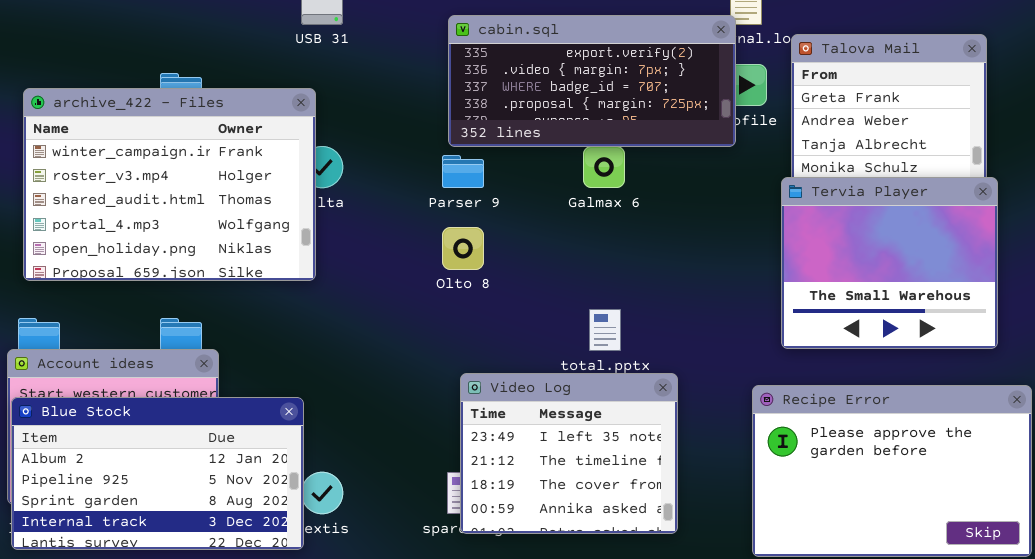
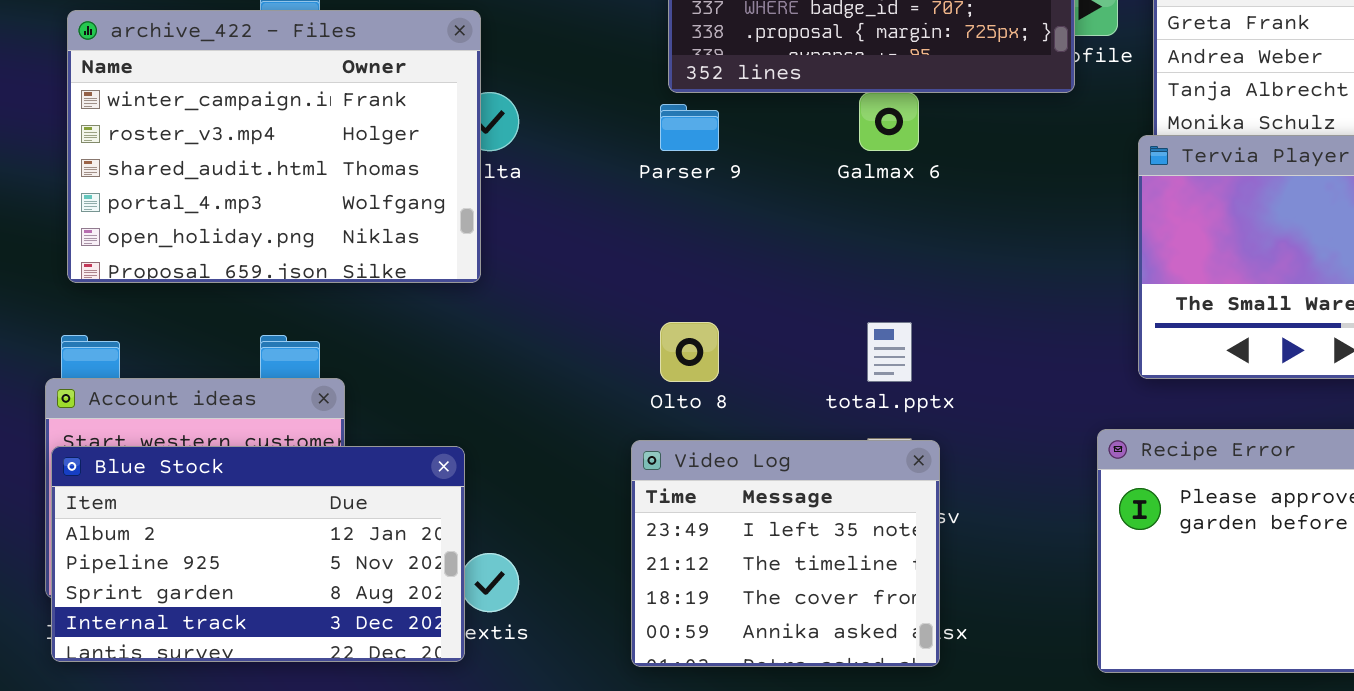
Olto 8: [442,227,484,270] -> [660,322,719,382], moved
Video Log: [460,373,678,534] -> [631,440,940,667], moved

